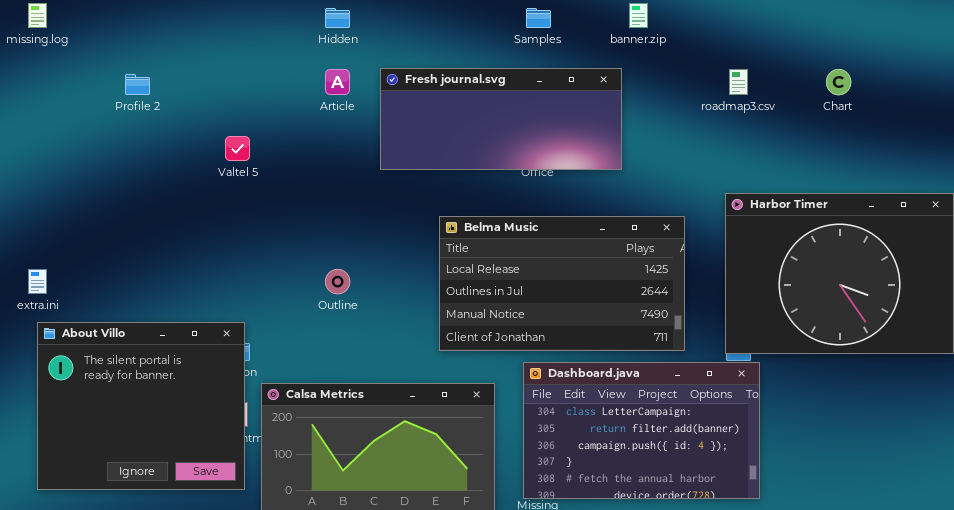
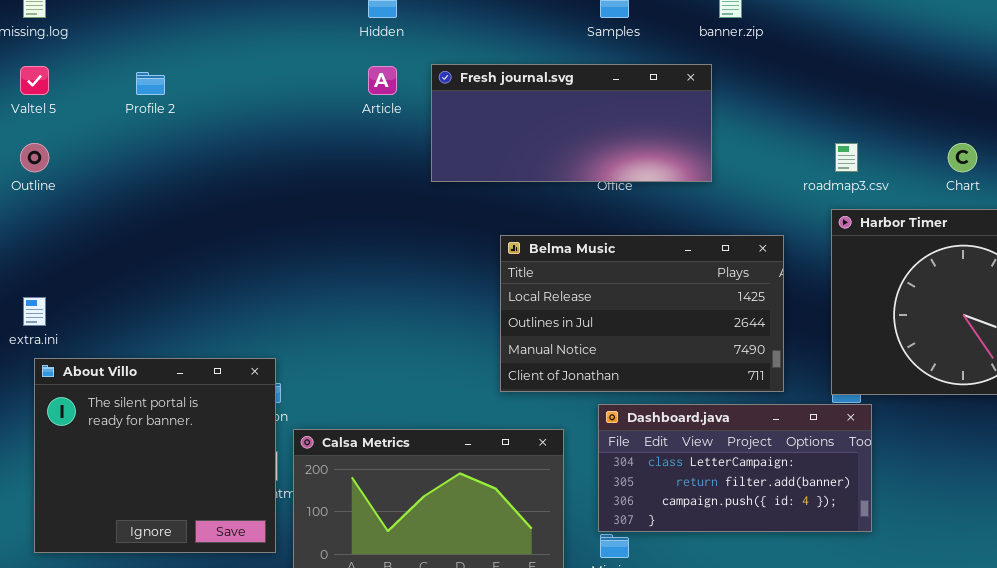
roadmap3.csv: [729,69,748,95] -> [835,143,858,172], moved
Chart: [826,69,851,95] -> [948,143,977,172], moved
Valtel 5: [225,136,250,161] -> [20,66,49,95], moved
Outline: [325,269,350,294] -> [20,143,49,172], moved
Dashboard.java: [523,362,760,499] -> [598,404,872,532], resized

